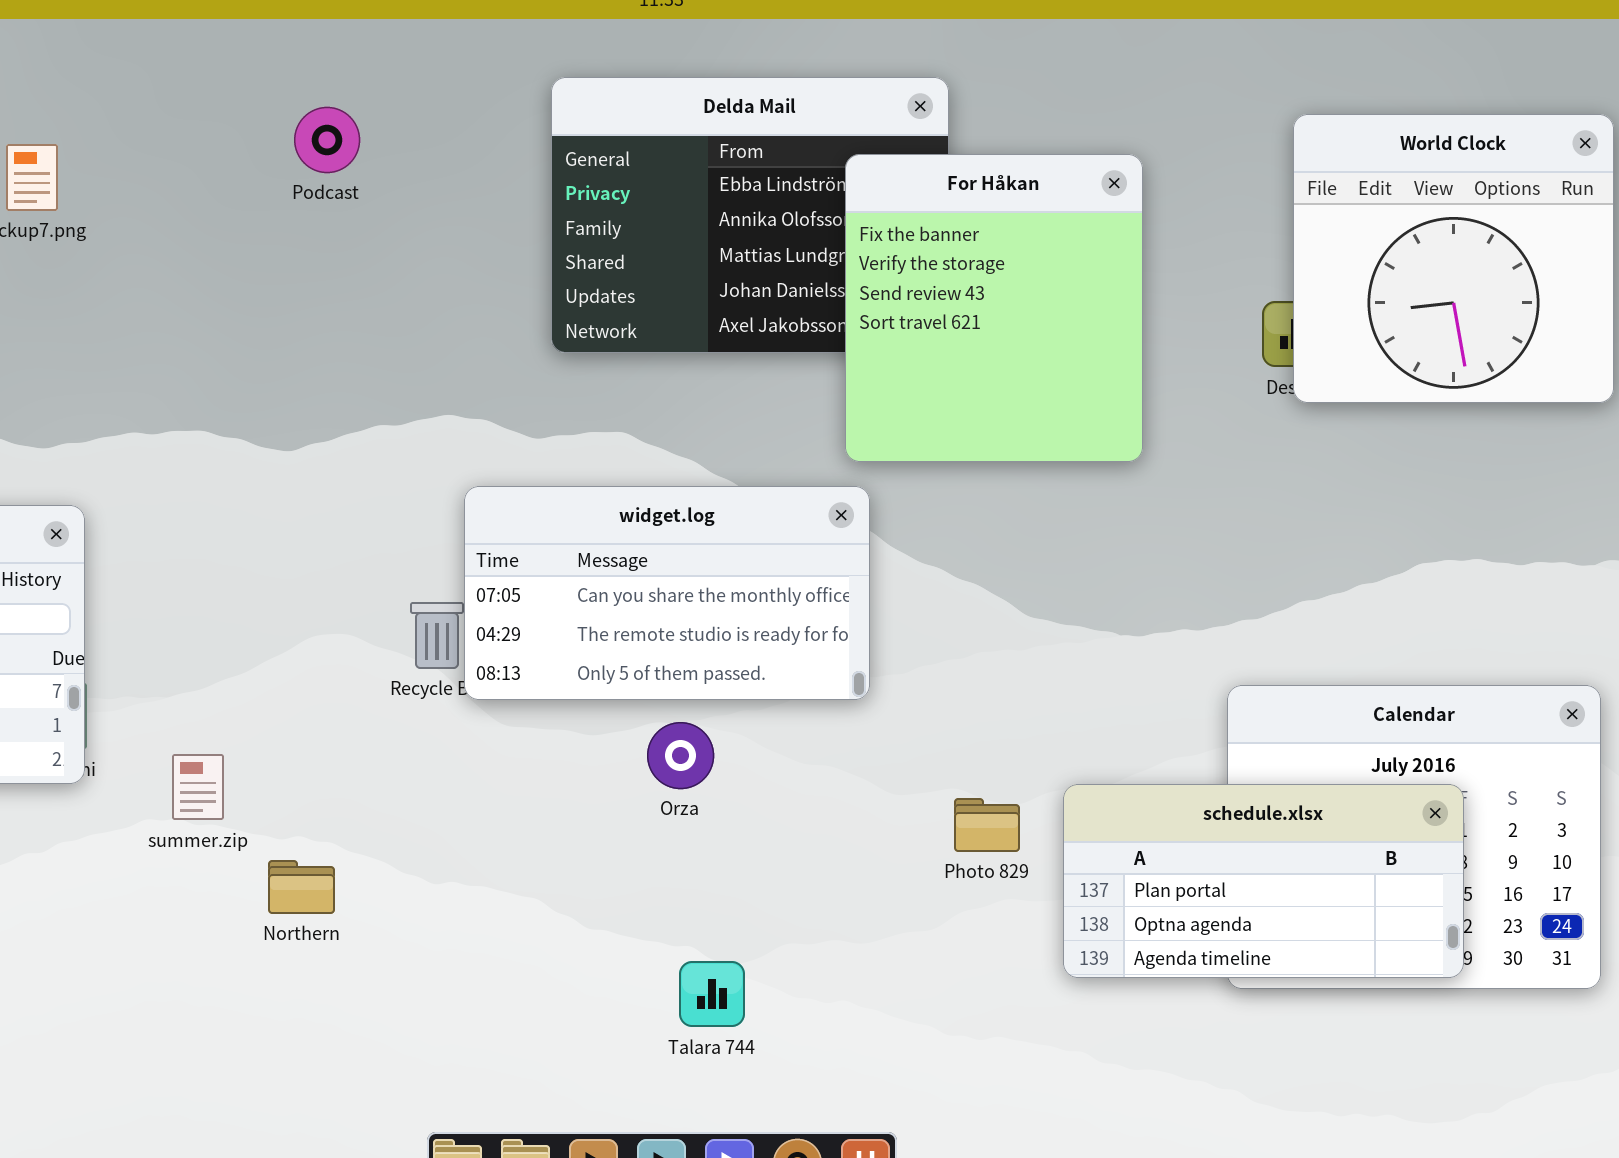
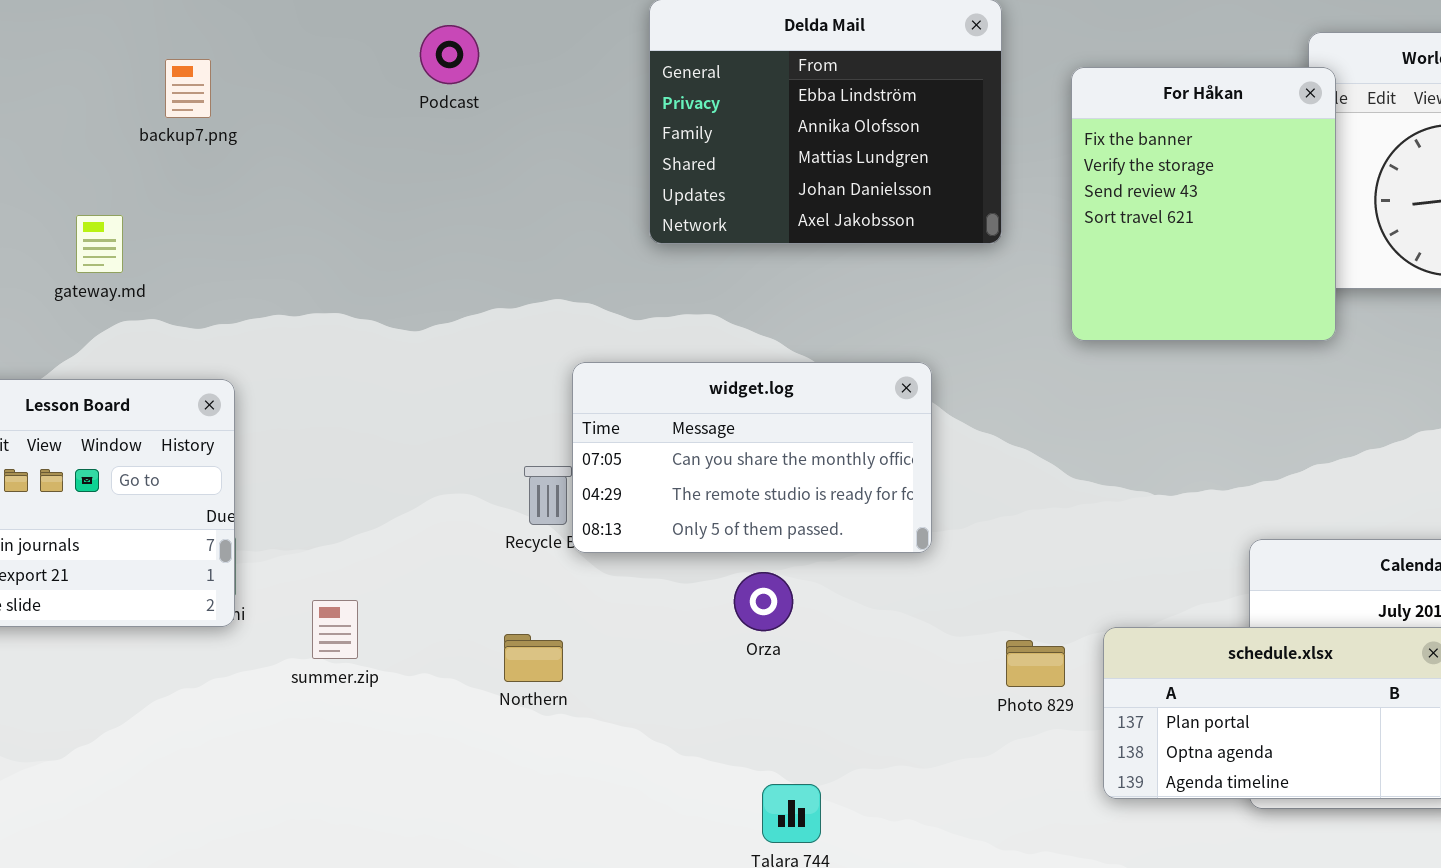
For Håkan: [845,154,1143,462] -> [1071,67,1336,341], moved
Northern: [268,860,335,914] -> [504,634,563,682], moved

